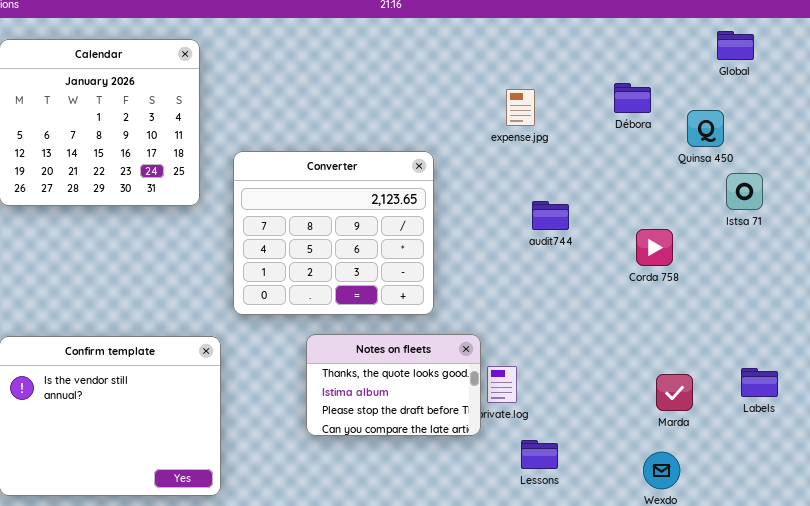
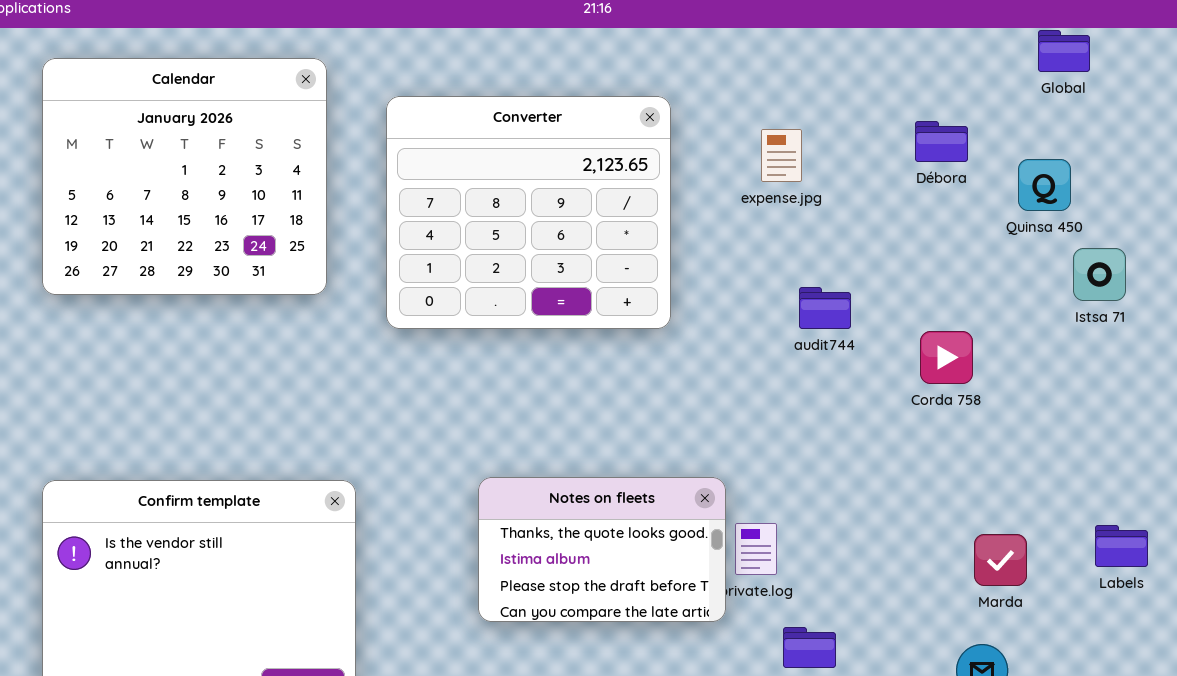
Global: [717,31,754,60] -> [1038,30,1090,72], moved
Converter: [233,151,434,315] -> [386,96,671,329], moved
Corda 758: [636,229,673,266] -> [920,331,973,384], moved

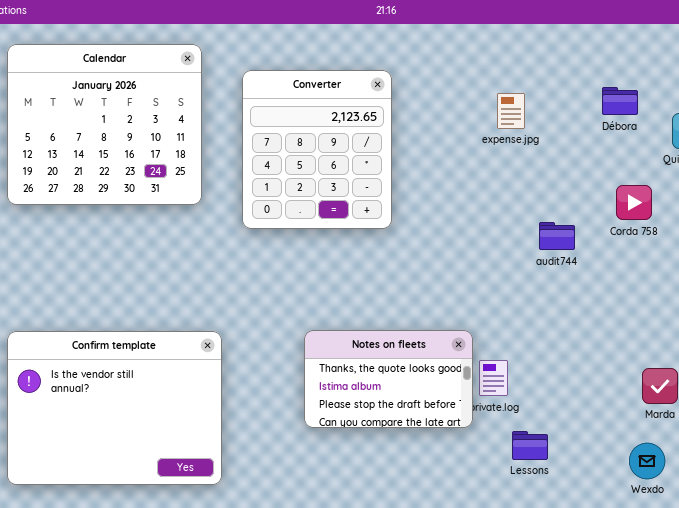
Converter: [386,96,671,329] -> [242,70,392,229], resized
audit744: [799,287,851,329] -> [539,222,575,250], moved
Corda 758: [920,331,973,384] -> [616,185,652,220], moved

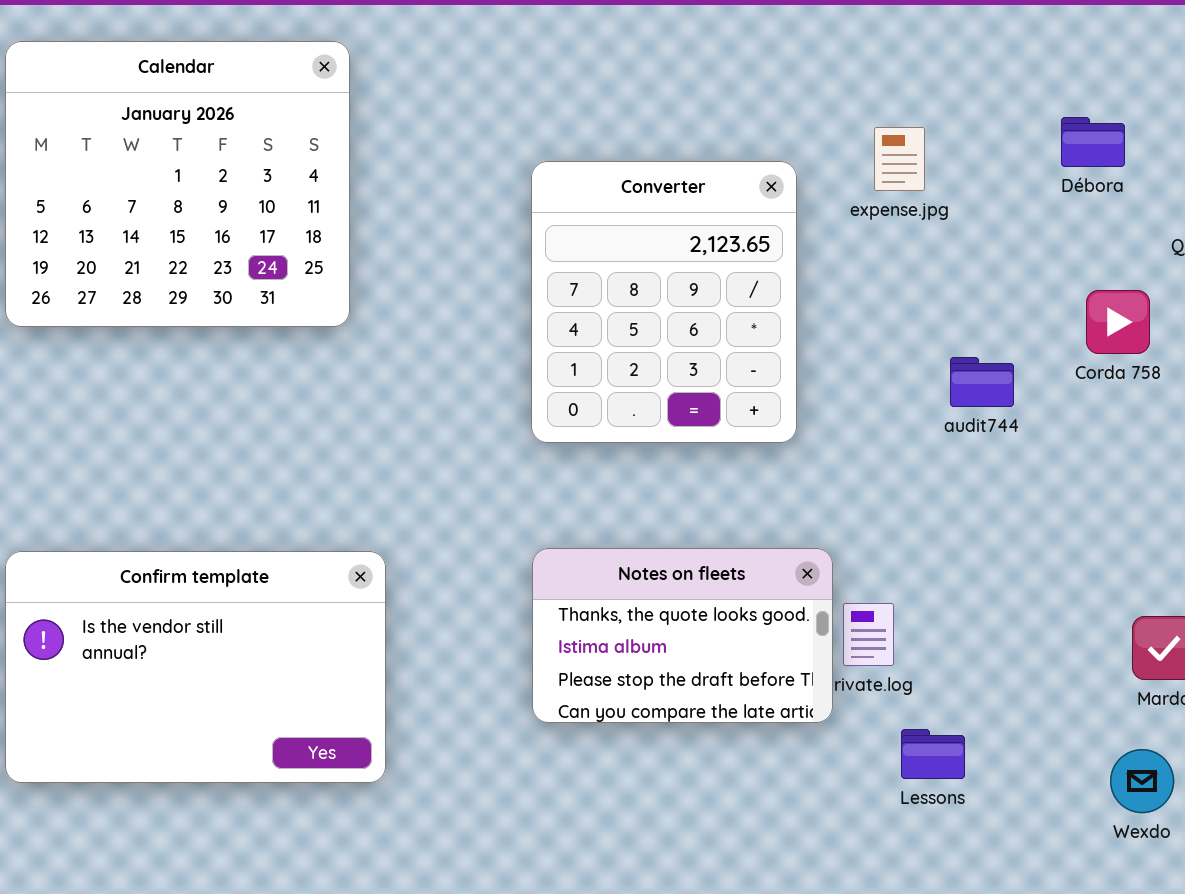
Converter: [242,70,392,229] -> [531,161,797,443], moved
Confirm template: [7,331,222,485] -> [5,551,386,783], resized

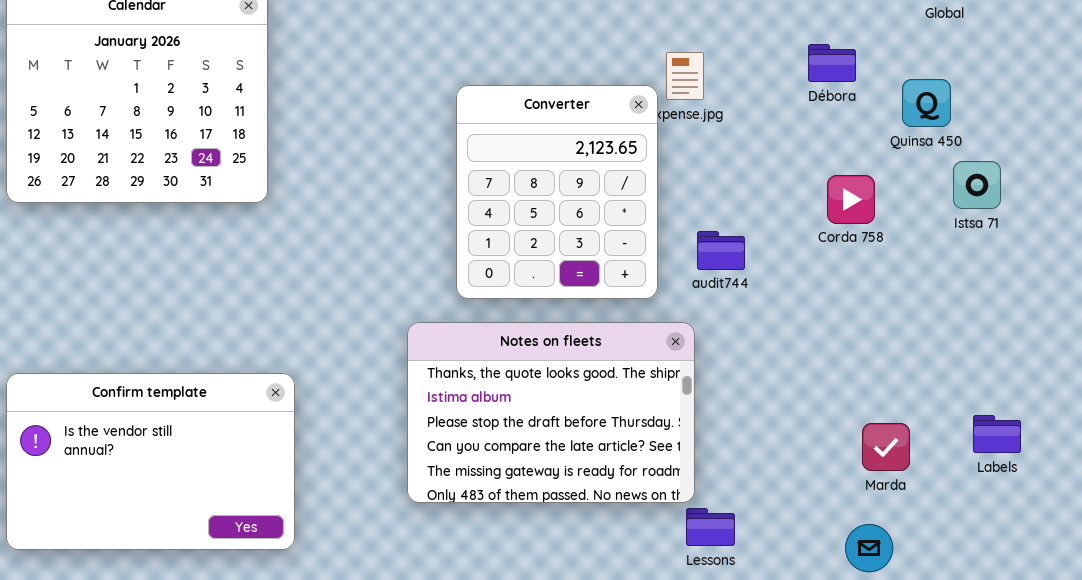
Converter: [531,161,797,443] -> [456,85,658,299], moved
audit744: [950,357,1014,407] -> [697,231,745,270], moved
Notes on fleets: [532,548,833,723] -> [407,322,695,503], resized

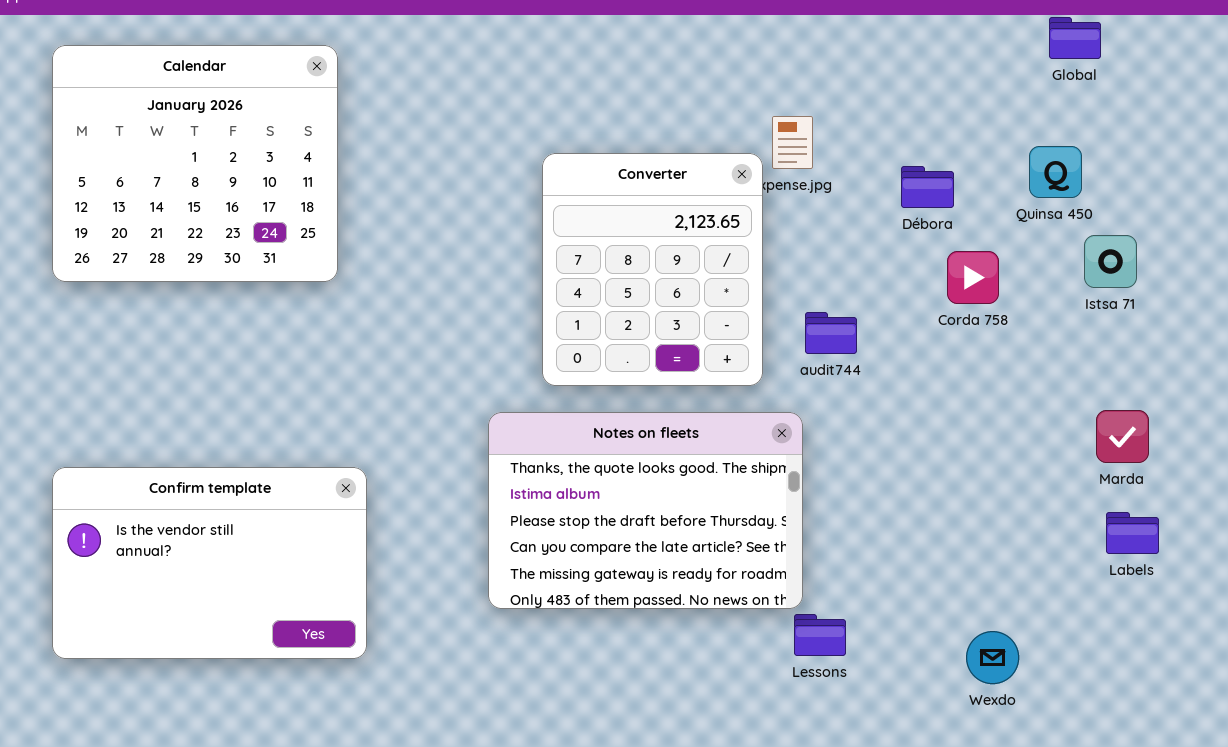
Débora: [808,44,856,82] -> [901,166,954,208], moved
Marda: [862,423,910,471] -> [1096,410,1149,463], moved

